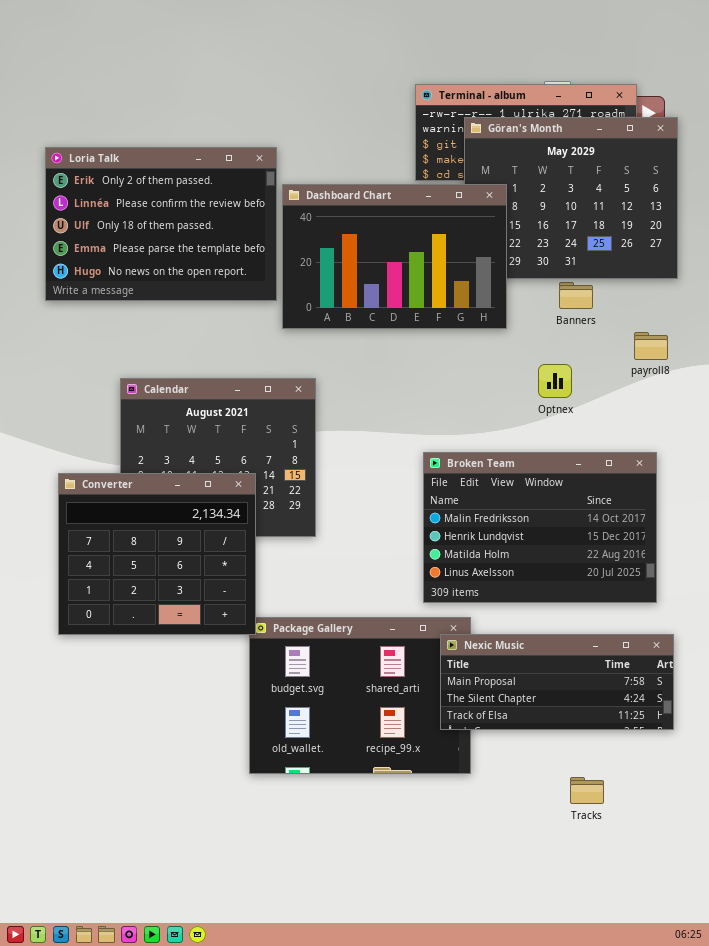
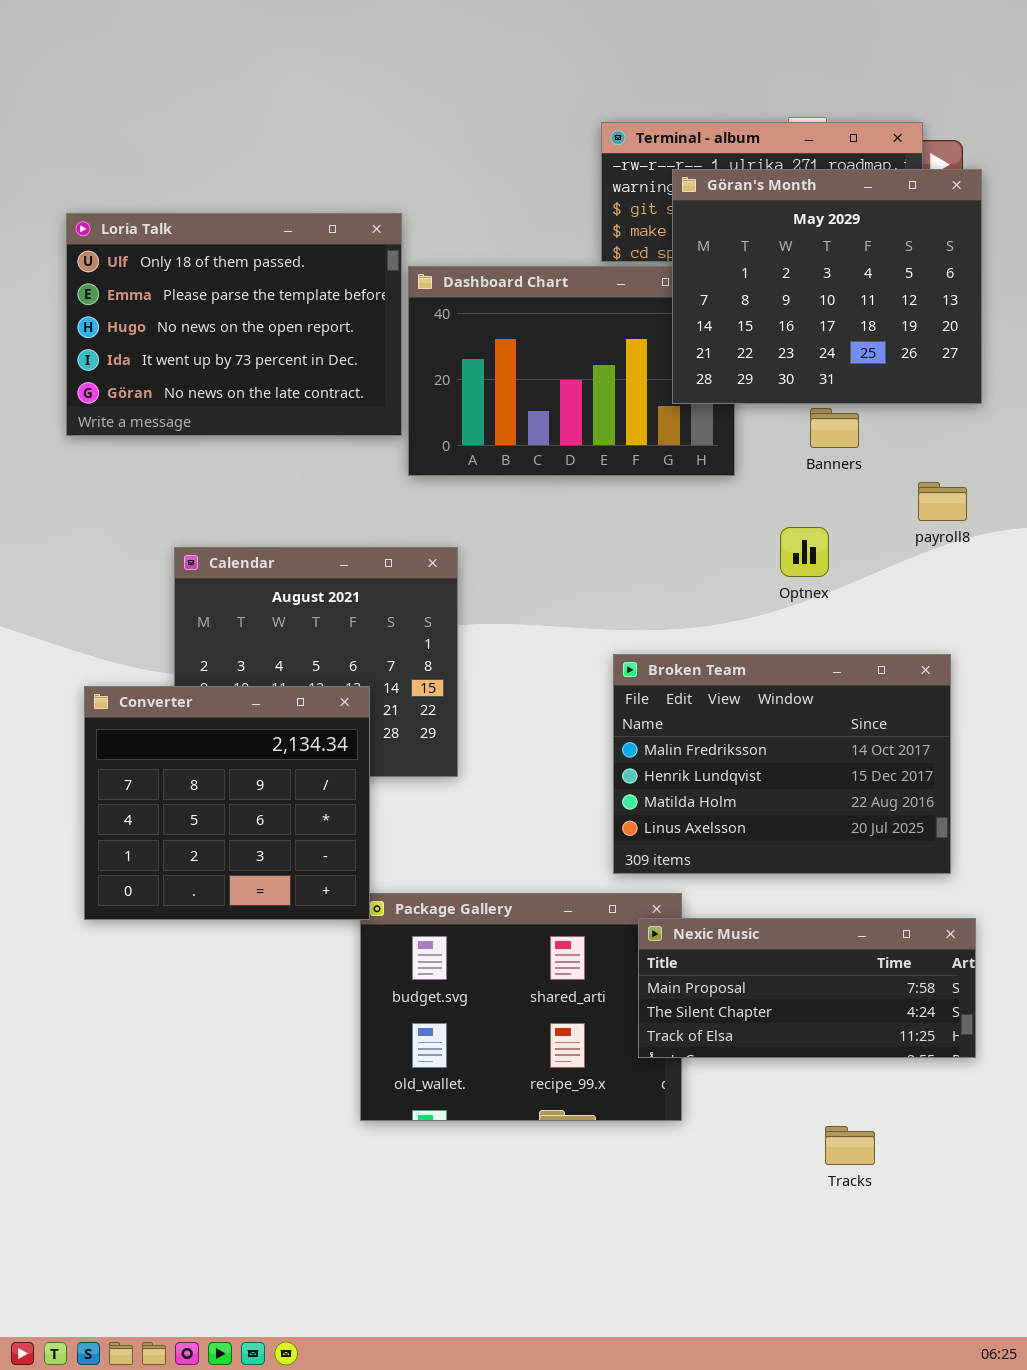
Göran's Month: [464,117,678,279] -> [672,169,982,404], raised
Loria Talk: [45,147,277,301] -> [66,213,402,436], scrolled down 2 rows

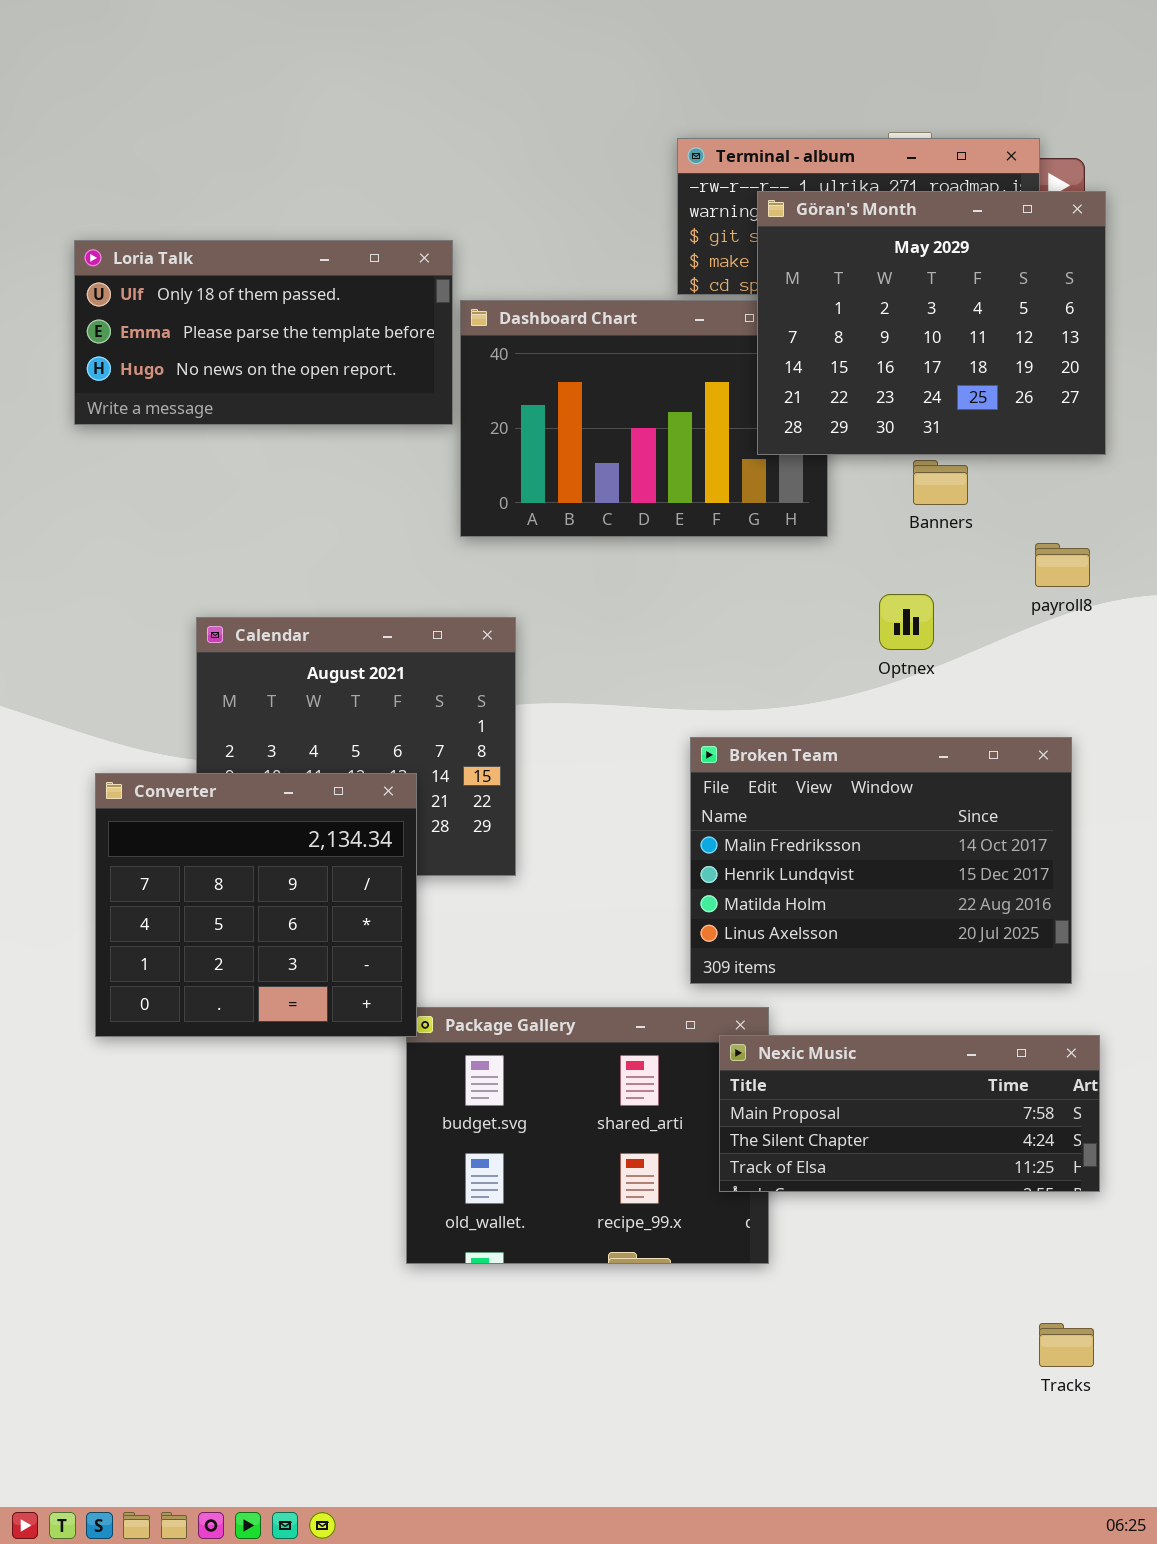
Loria Talk: [66,213,402,436] -> [74,240,453,425], resized
Tracks: [825,1126,875,1165] -> [1039,1323,1094,1367], moved

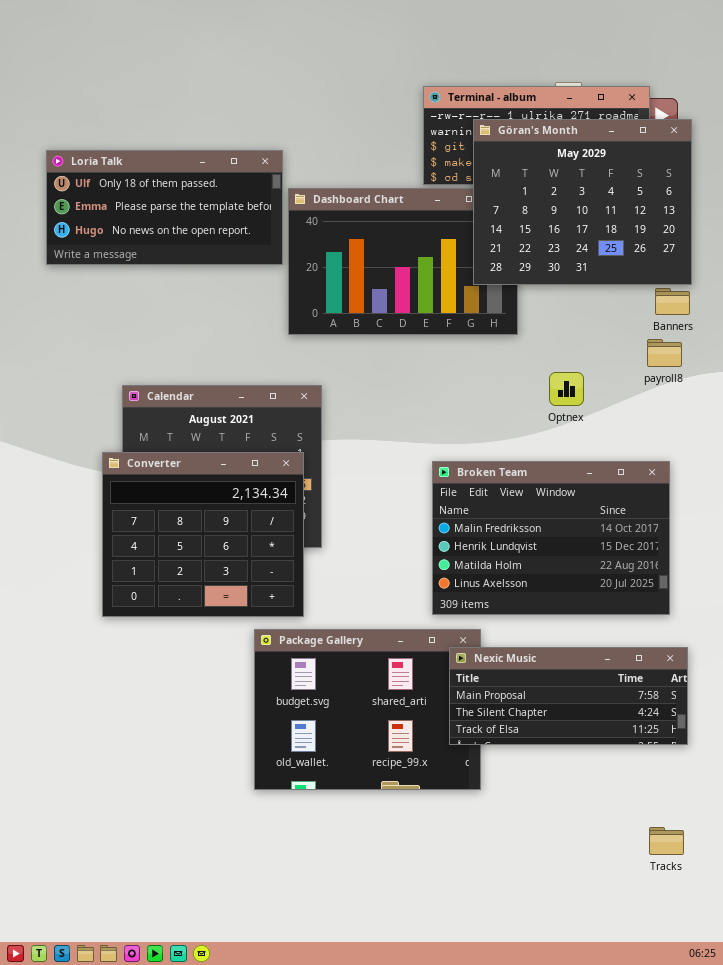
Banners: [913,460,968,505] -> [655,288,690,315], moved
Converter: [95,773,417,1037] -> [102,452,304,617], moved

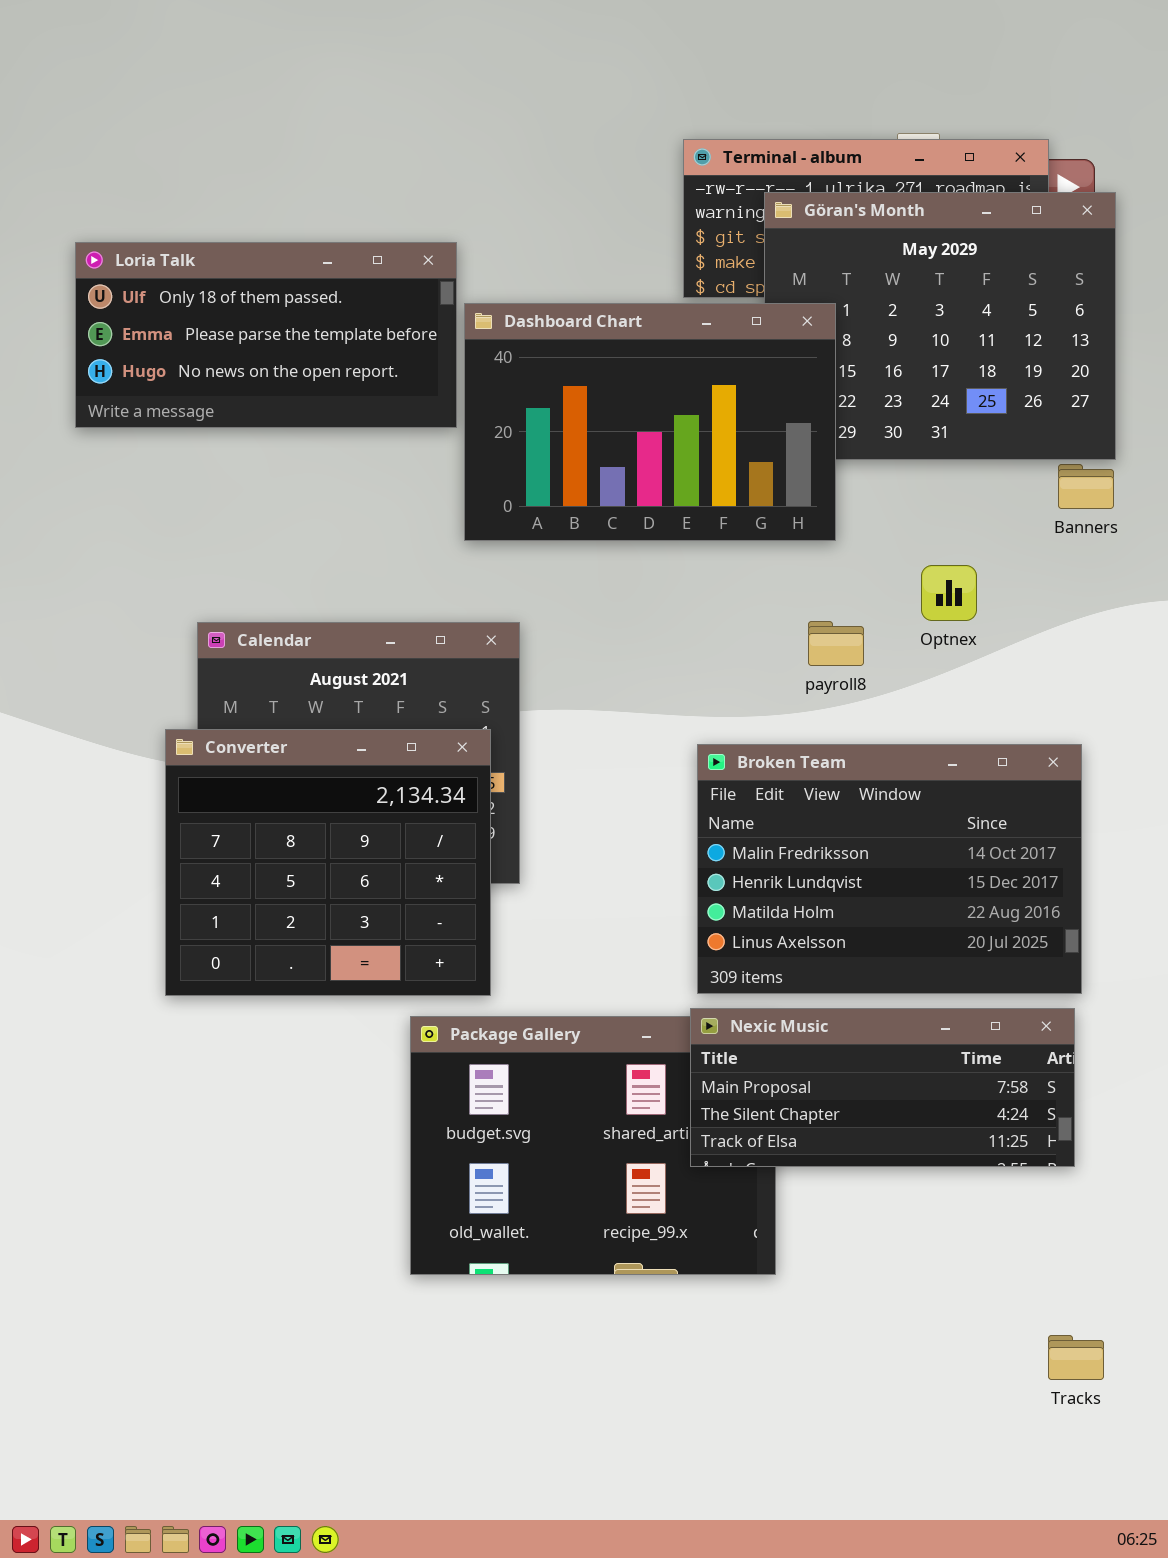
Dashboard Chart: [288,188,518,335] -> [464,303,836,541], raised
payroll8: [647,339,682,367] -> [808,621,864,666], moved
Optnex: [549,372,584,406] -> [921,565,977,621], moved
Nexic Music: [449,647,688,745] -> [690,1008,1075,1167], moved

